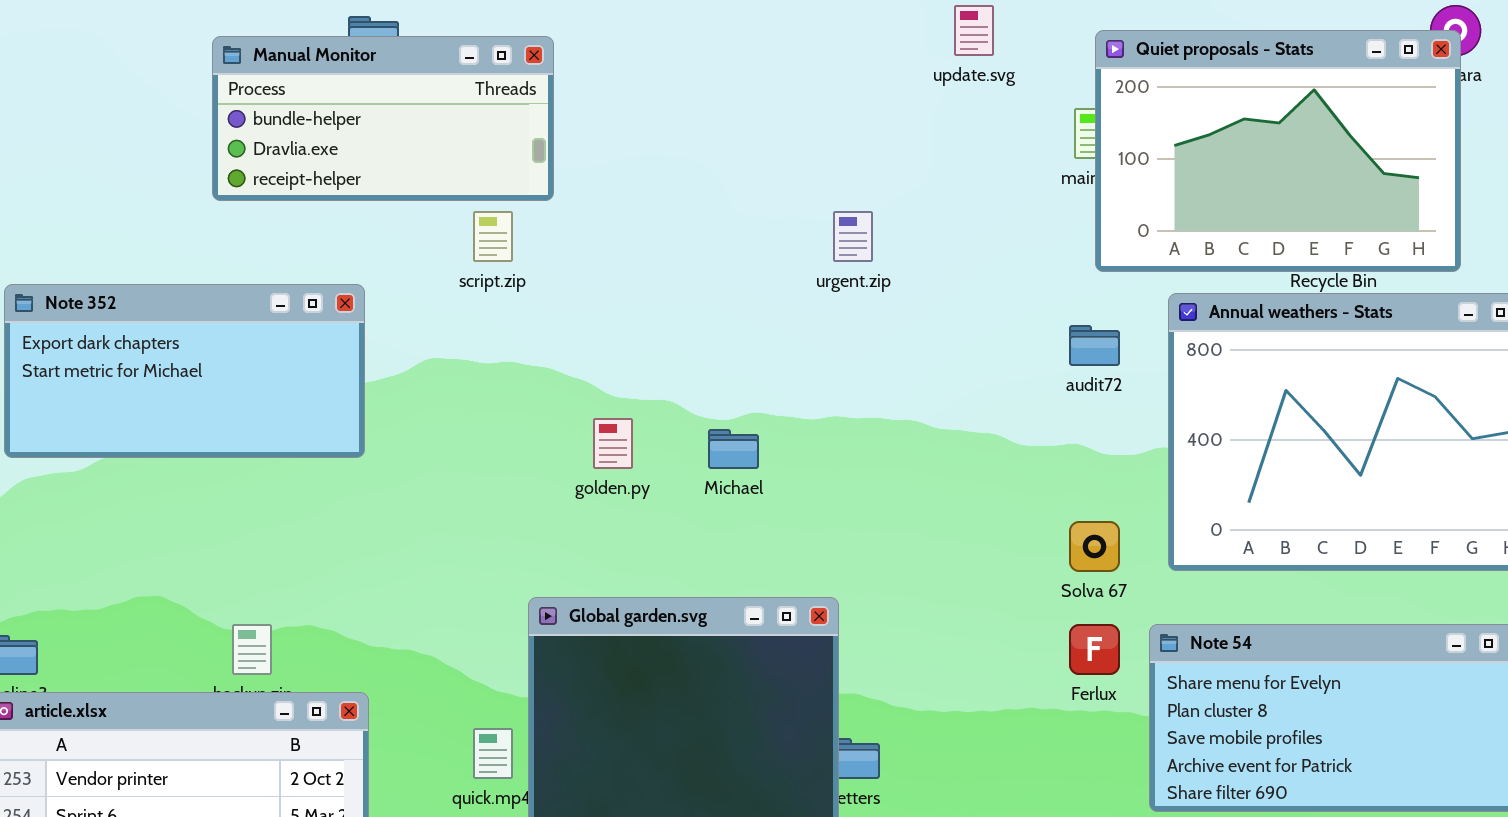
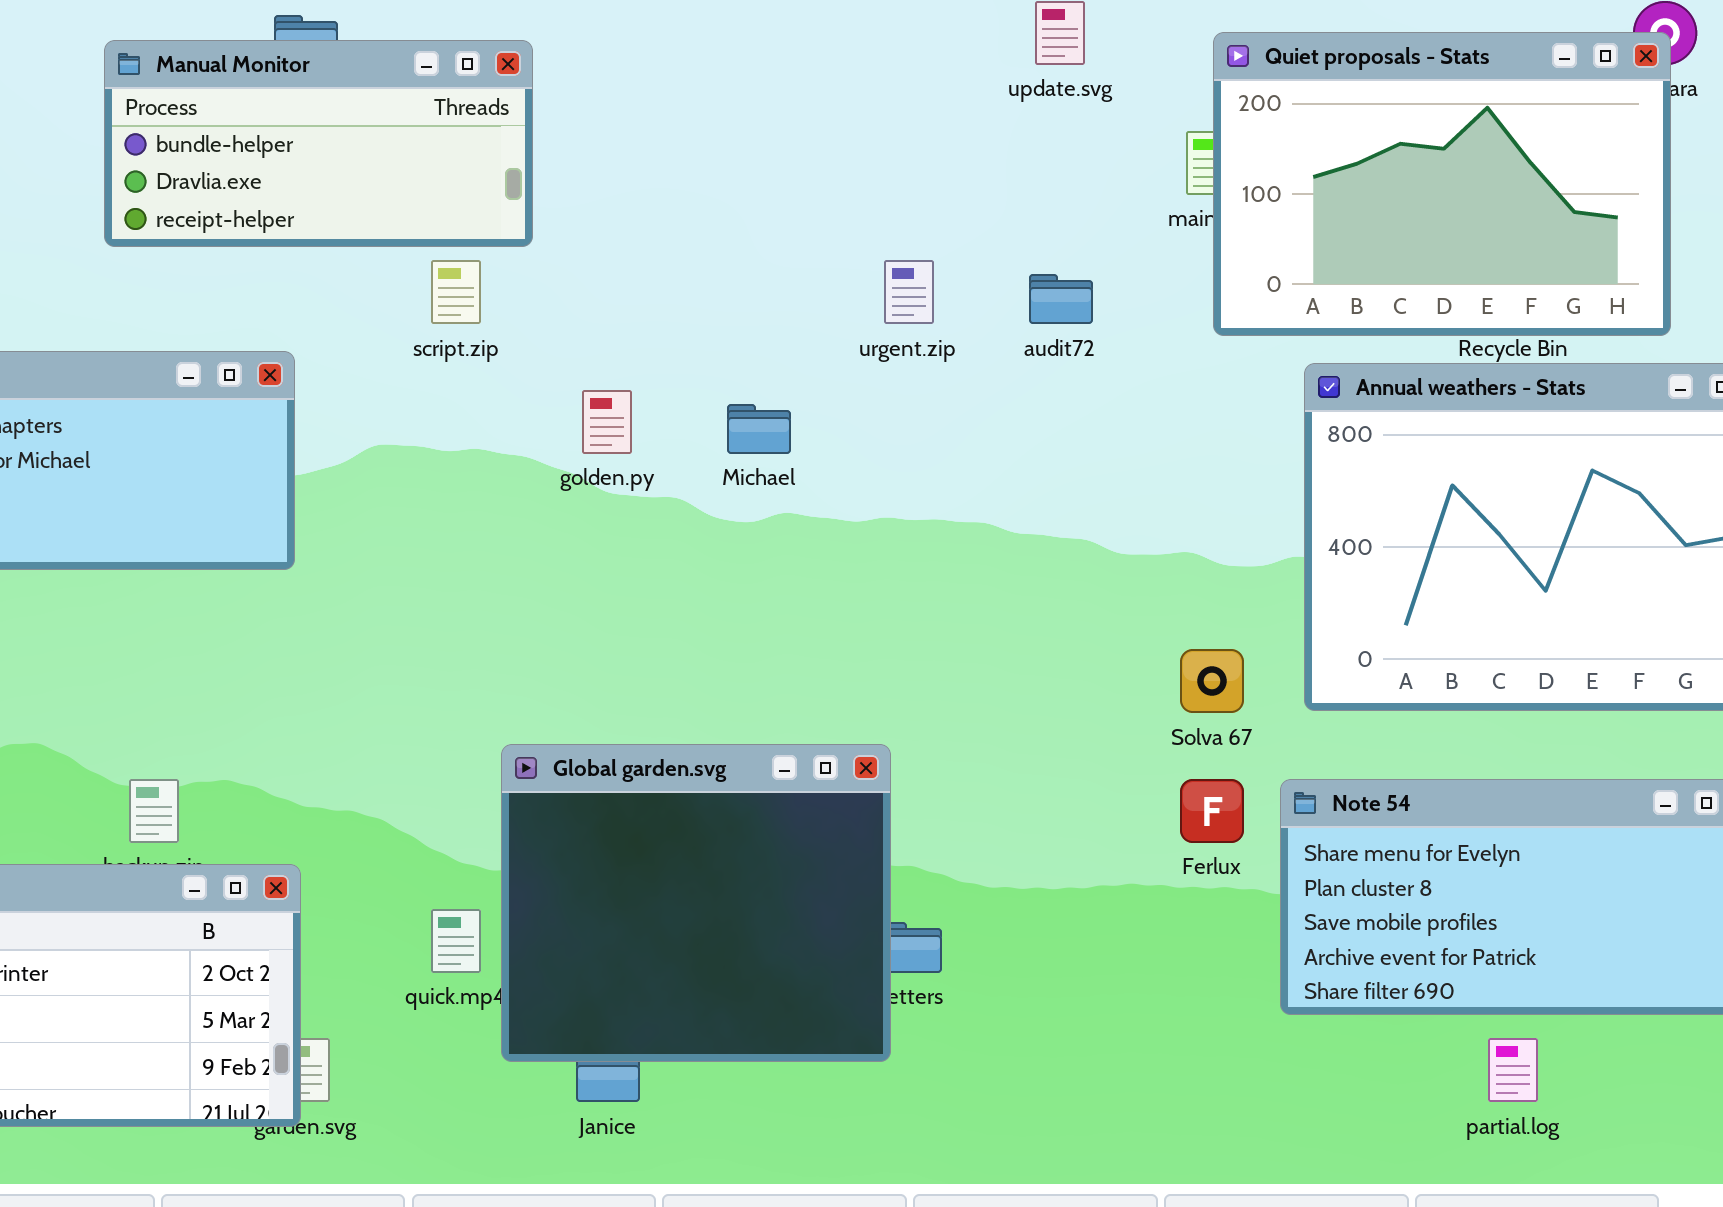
audit72: [1069,325,1120,366] -> [1029,274,1093,324], moved
golden.py: [593,418,633,469] -> [582,390,632,454], moved
Michael: [708,429,759,469] -> [727,404,791,454], moved

